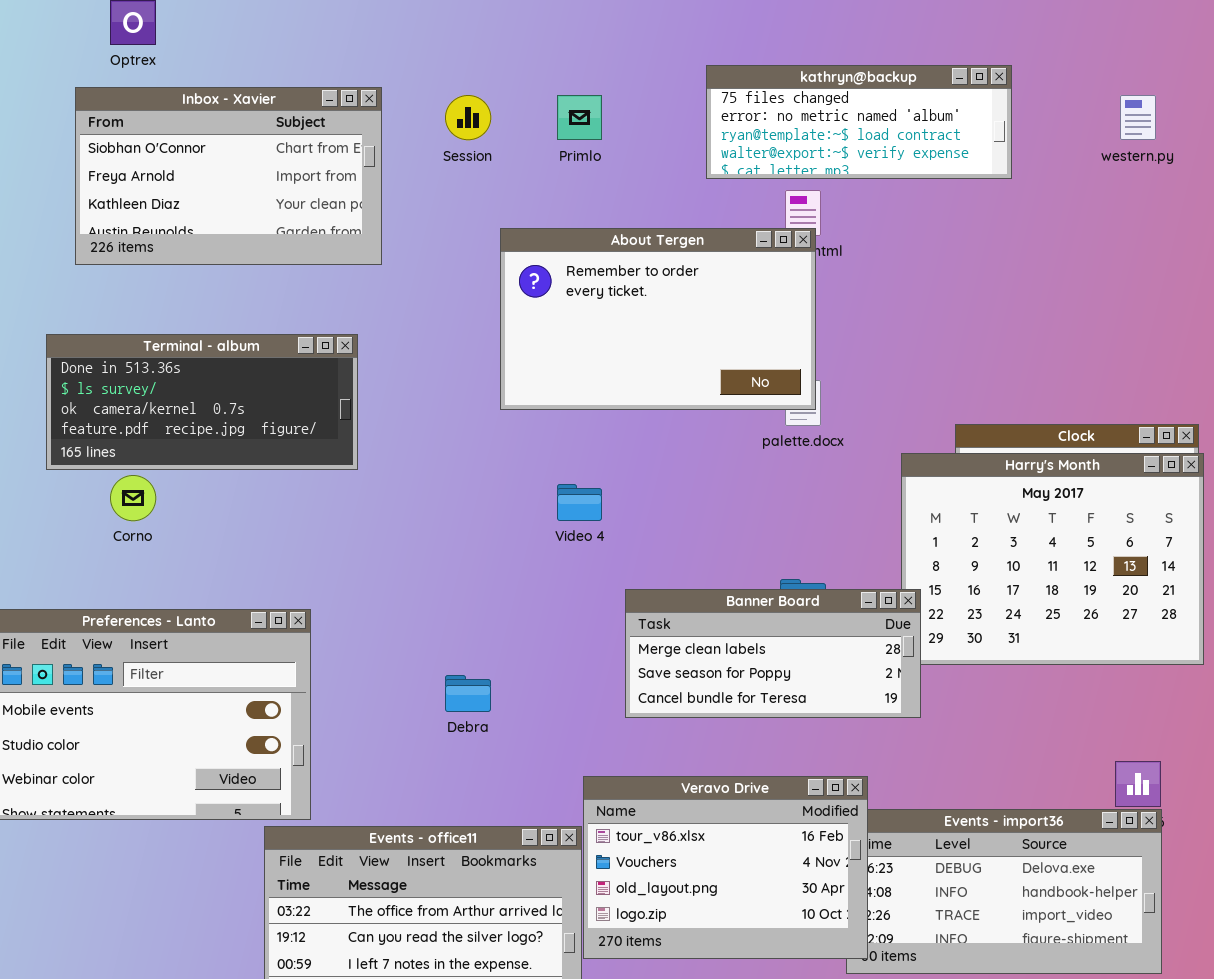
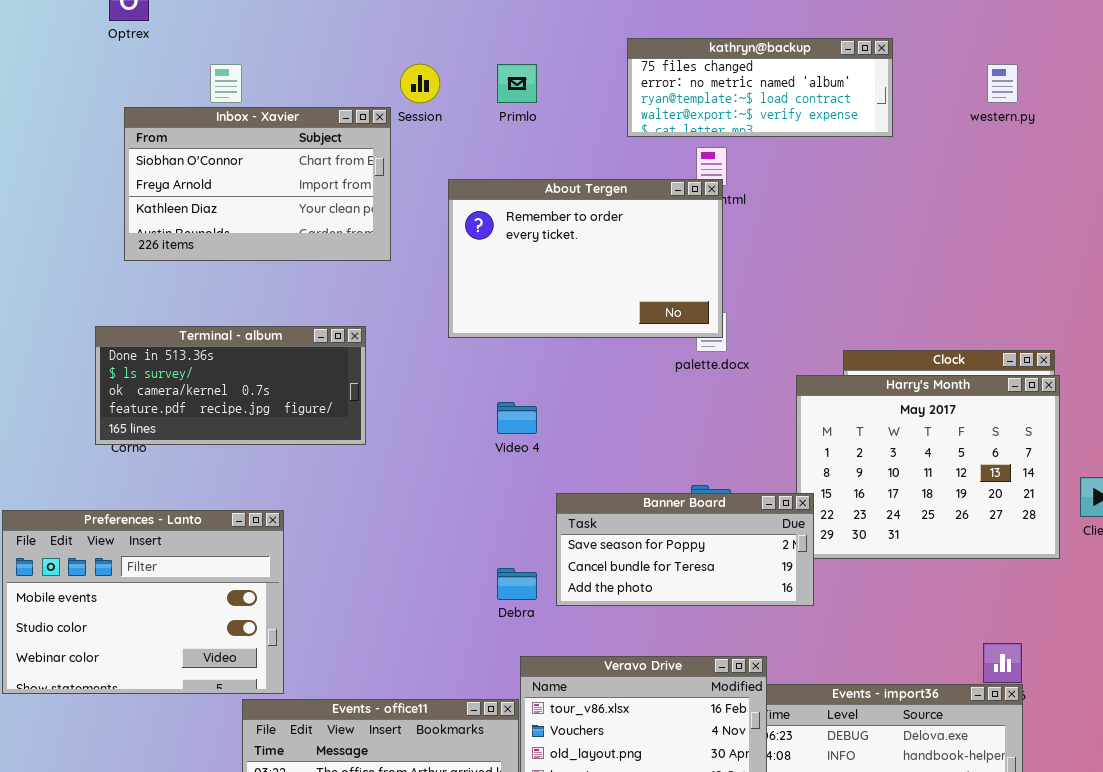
Inbox - Xavier: [75,87,382,265] -> [124,107,391,261], moved
Terminal - album: [46,334,358,470] -> [95,326,366,445], moved
Banner Board: [625,589,921,718] -> [556,493,814,606], scrolled down 1 row
Debra: [445,675,491,712] -> [497,568,537,600], moved

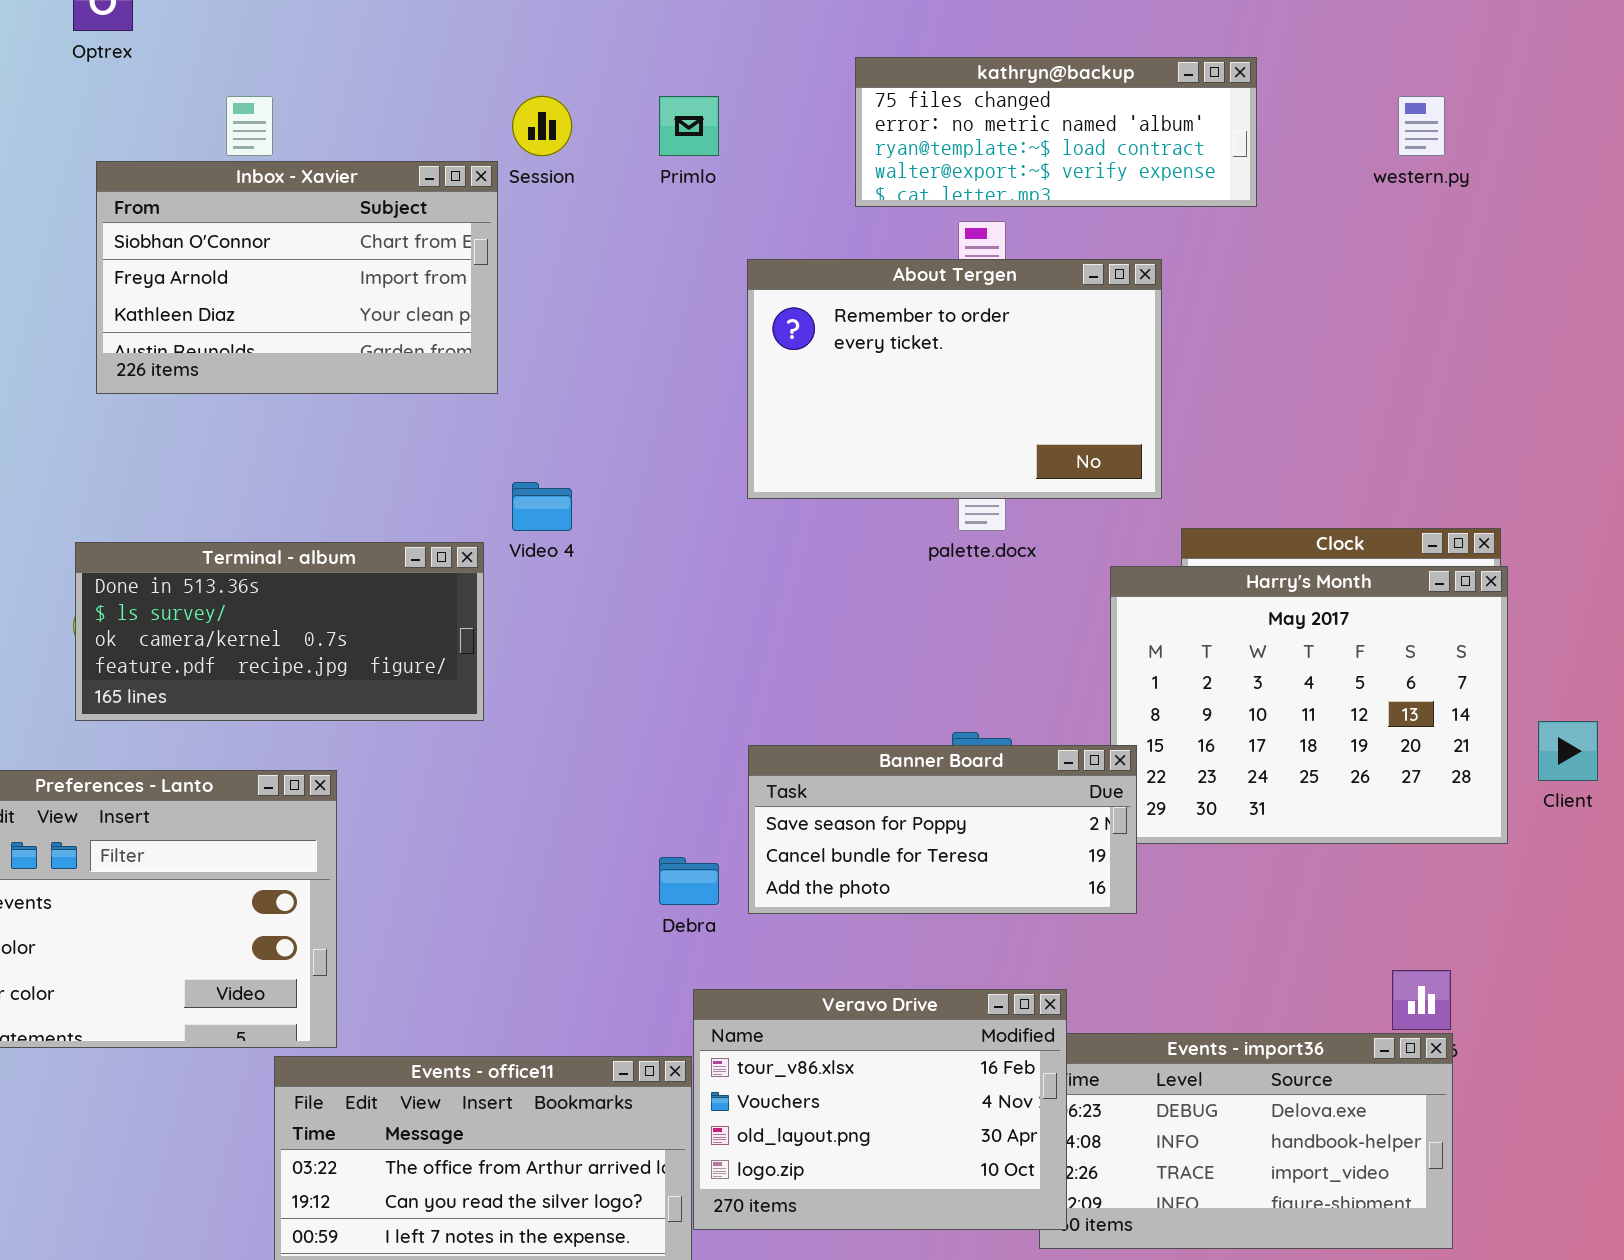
About Tergen: [448,179,723,338] -> [747,259,1162,499], moved
Terminal - album: [95,326,366,445] -> [75,542,484,721], moved
Video 4: [497,402,537,434] -> [512,482,572,531], moved

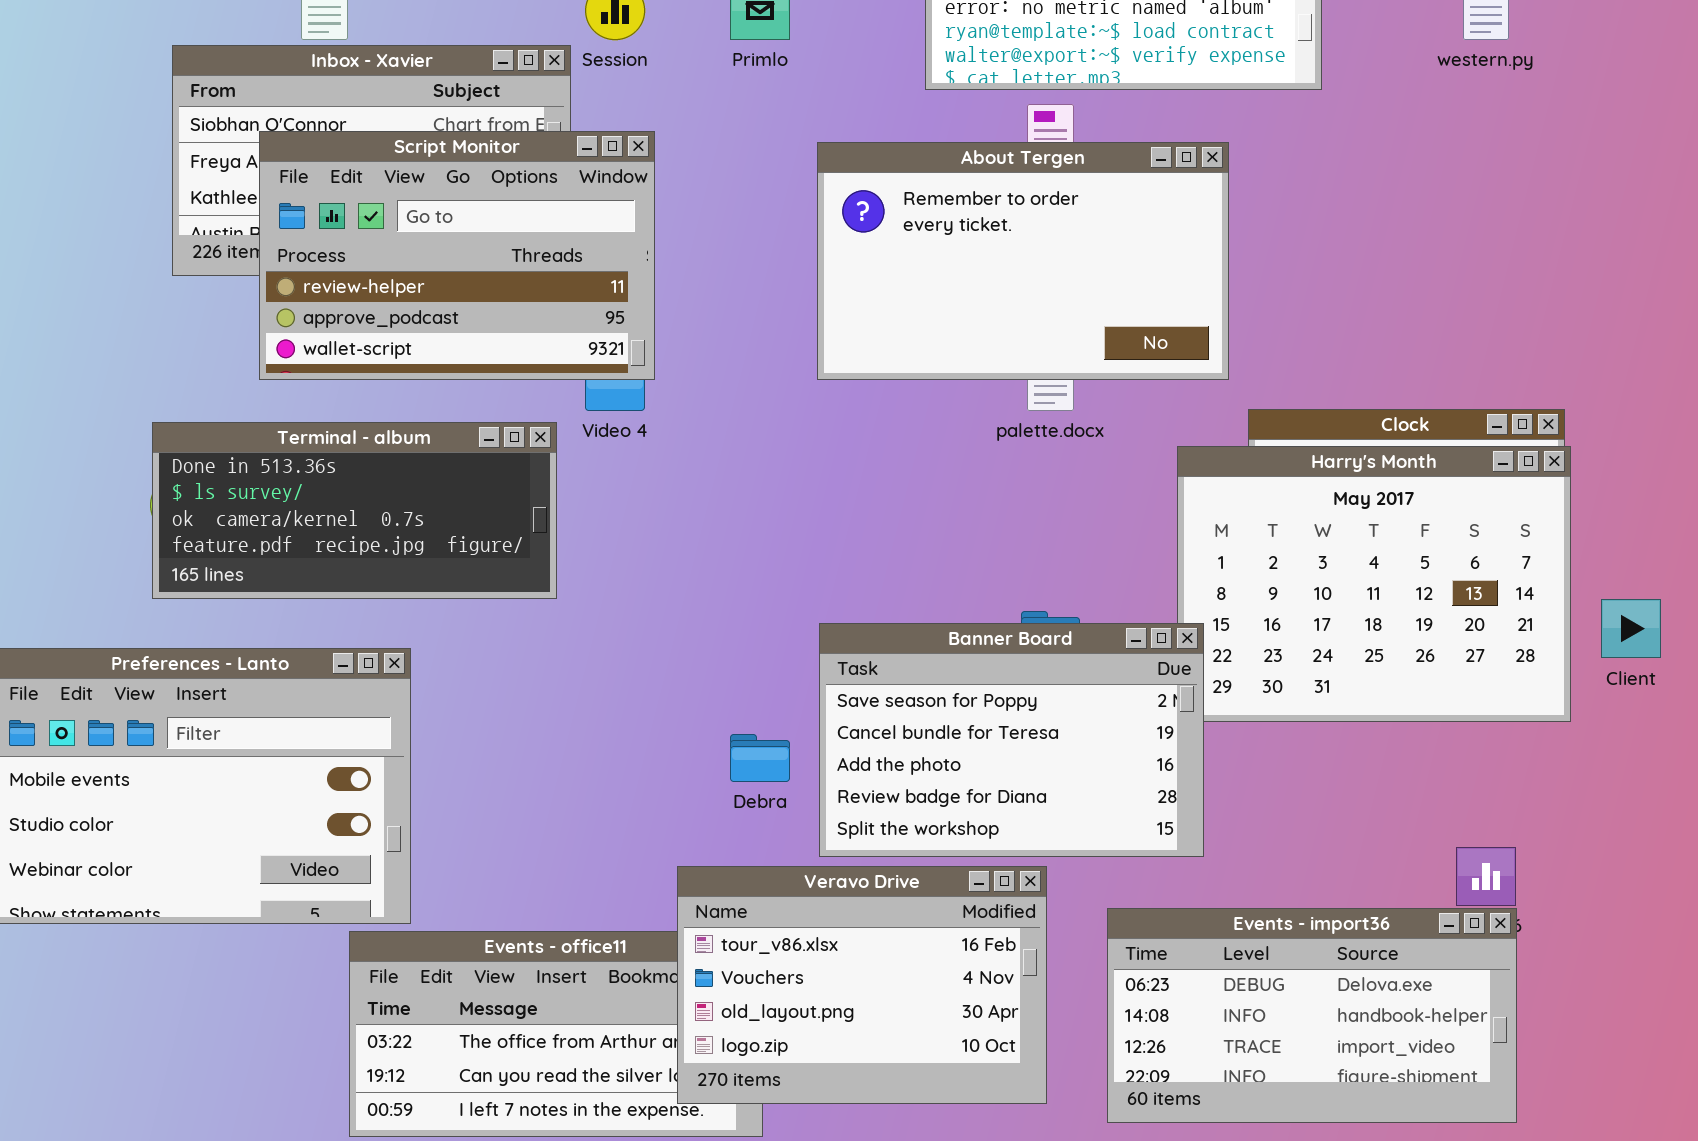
Script Monitor: none -> [259,131,655,380], opened
Banner Board: [748,745,1137,914] -> [819,623,1204,857], resized
Veravo Drive: [693,989,1067,1230] -> [677,866,1047,1104], moved

